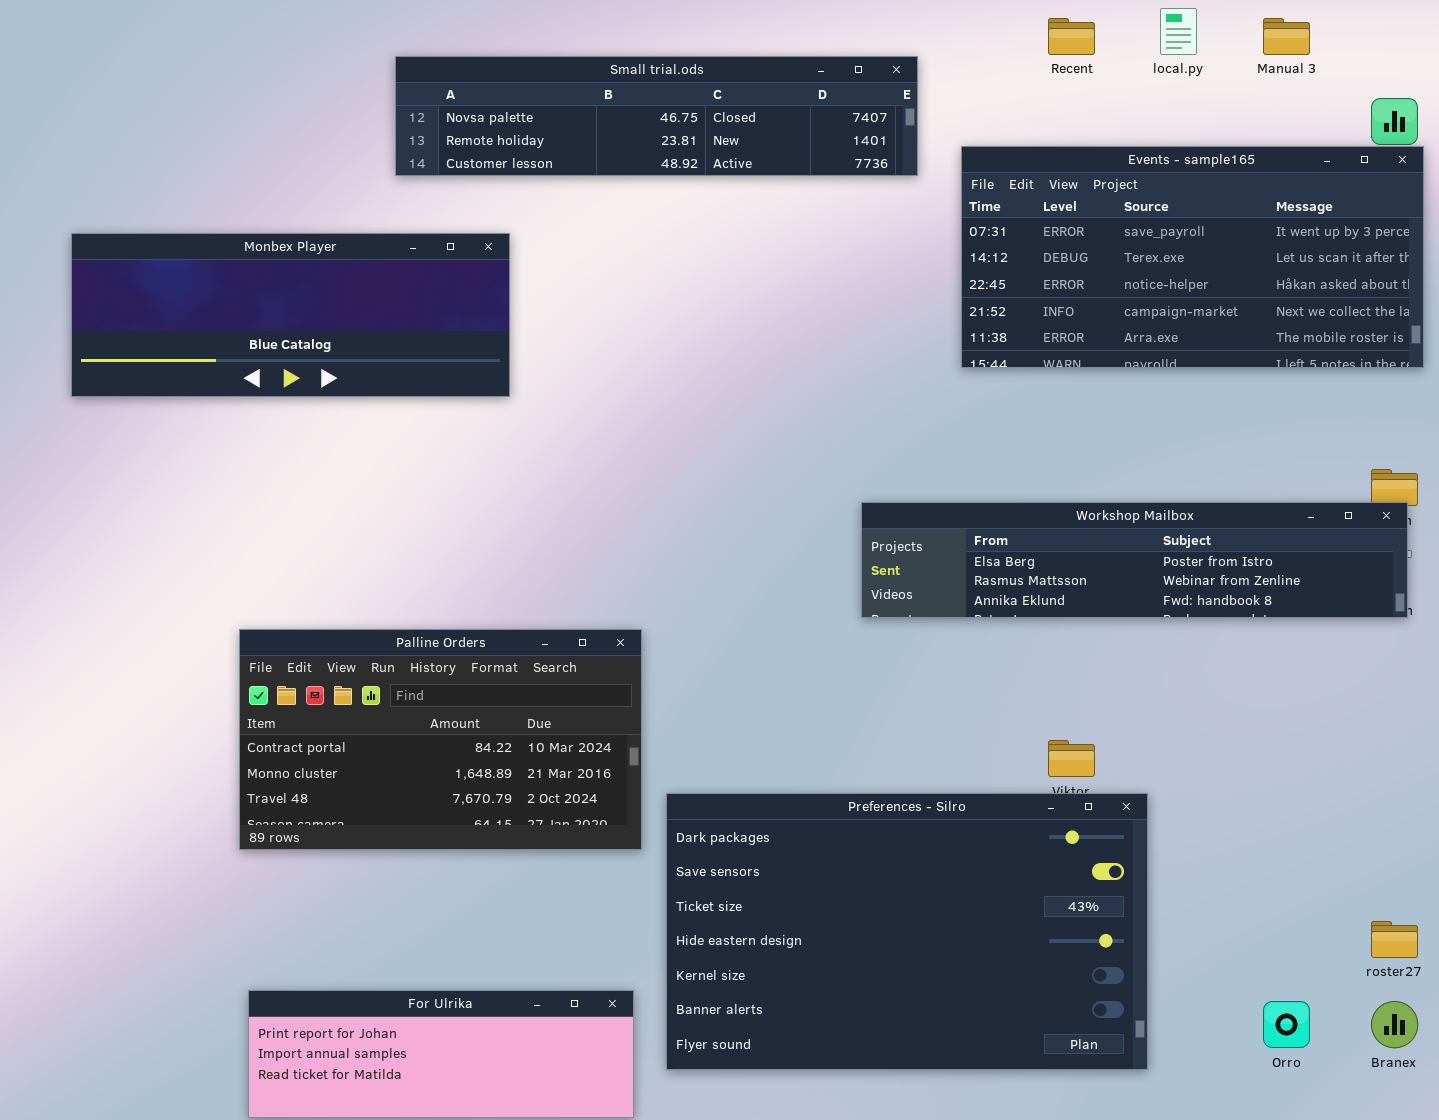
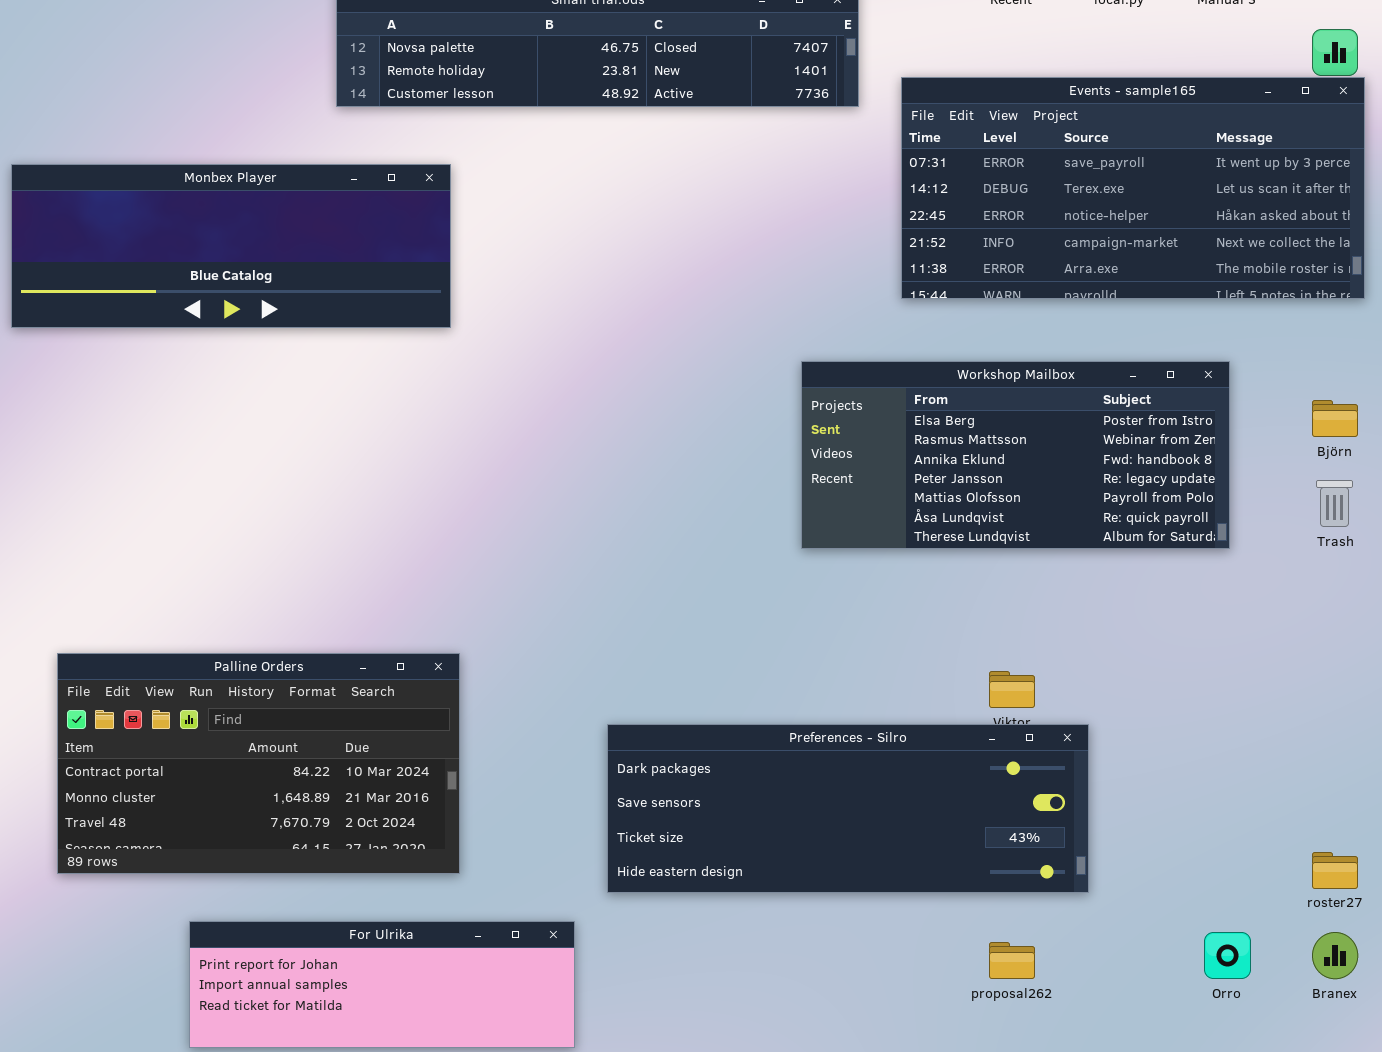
Workshop Mailbox: [861,502,1408,618] -> [801,361,1230,549], resized
Palline Orders: [239,629,642,850] -> [57,653,460,874], moved
Preferences - Silro: [666,793,1148,1070] -> [607,724,1089,893], resized

